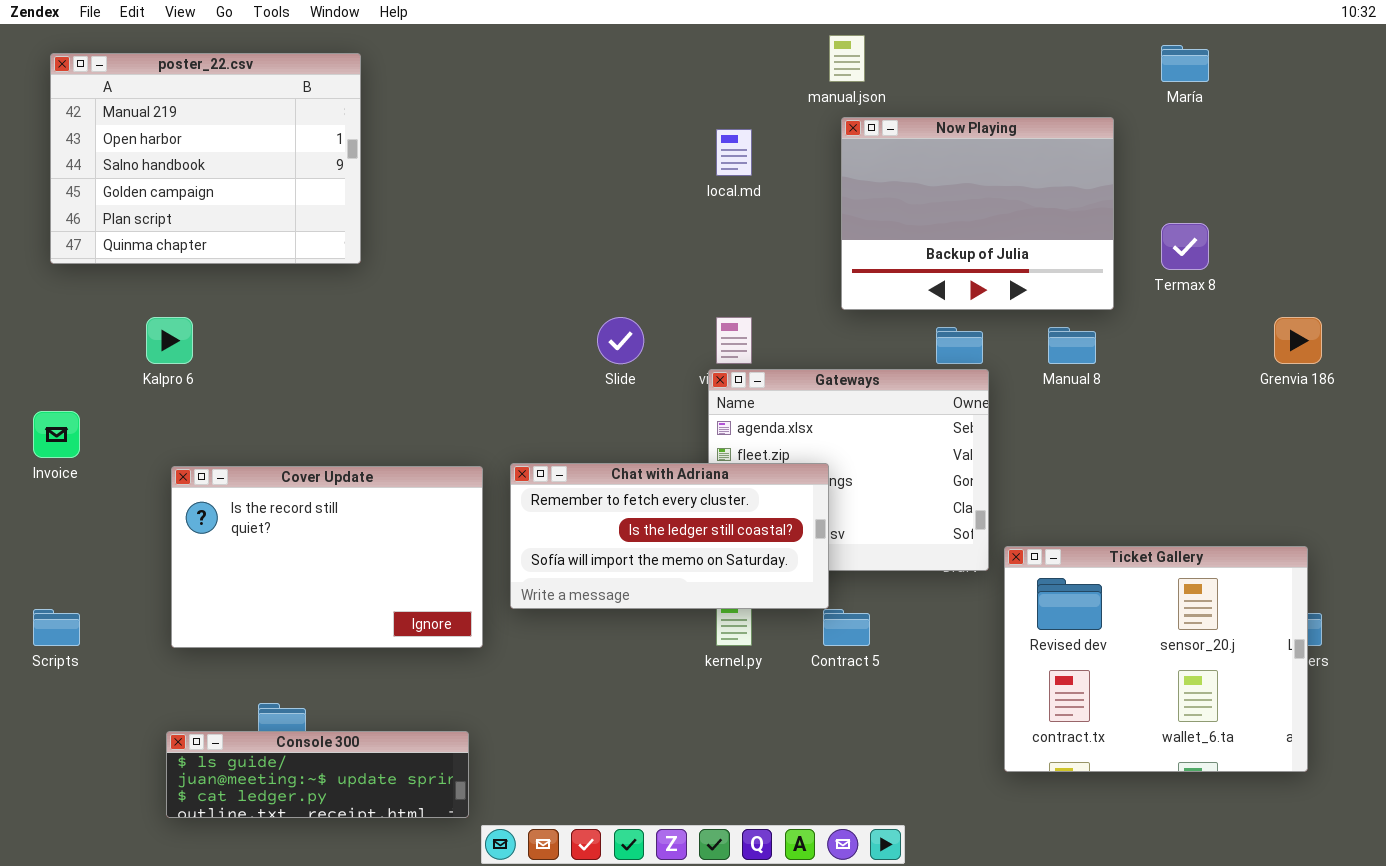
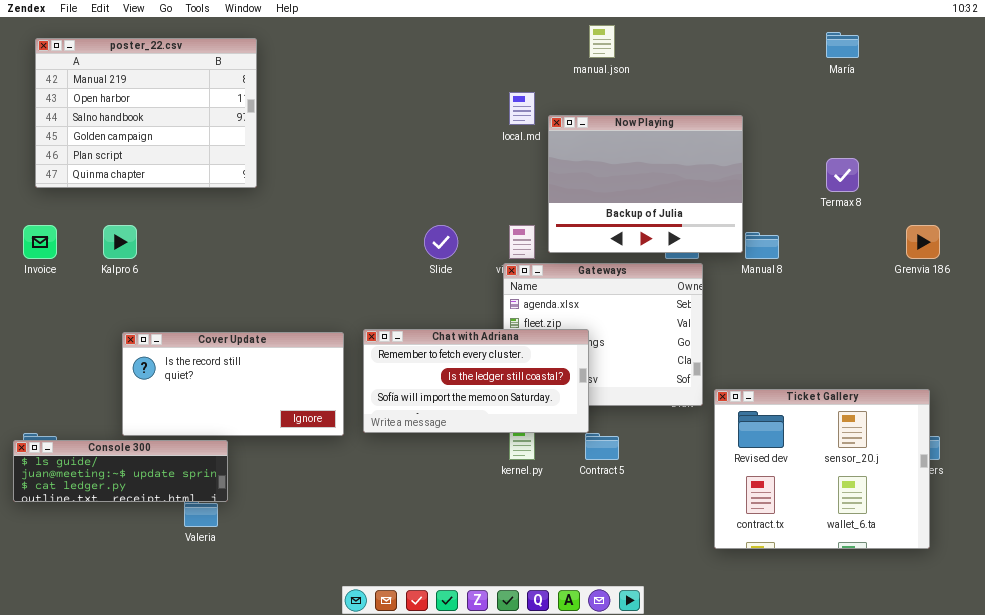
Now Playing: [841,117,1114,310] -> [548,115,743,253], moved
Invoice: [33,411,80,458] -> [23,225,57,259], moved
Cover Update: [171,466,483,648] -> [122,332,344,436], resized
Console 300: [166,731,469,818] -> [13,440,228,502], moved

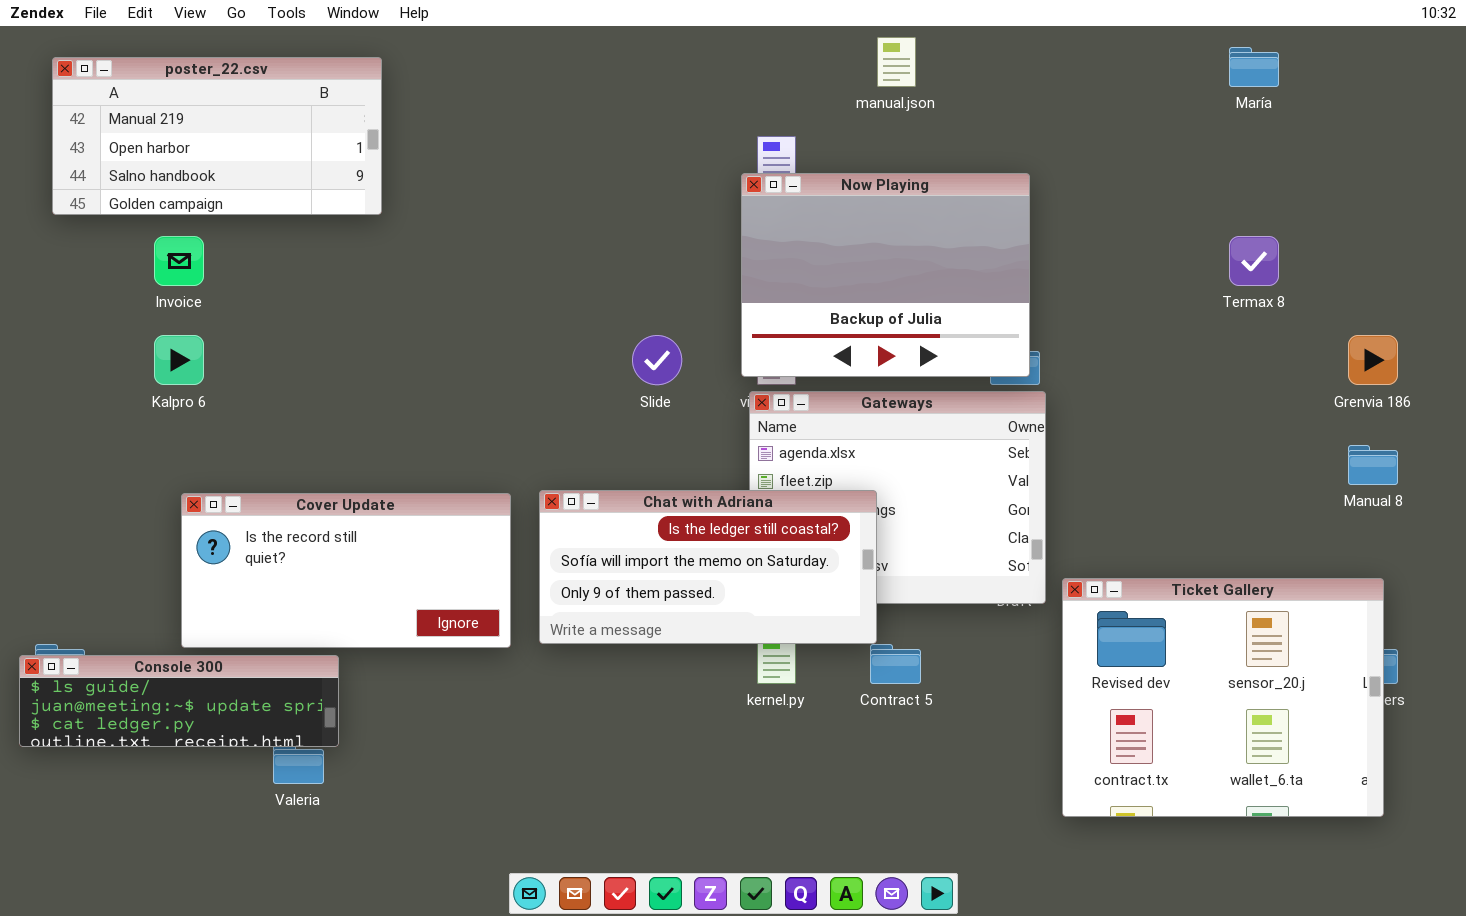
poster_22.csv: [35,38,257,188] -> [52,57,382,215], resized
Now Playing: [548,115,743,253] -> [741,173,1030,377], moved
Invoice: [23,225,57,259] -> [154,236,204,286], moved
Manual 8: [745,232,779,259] -> [1348,445,1398,485], moved
Chat with Adriana: [363,329,589,433] -> [539,490,877,644], scrolled down 1 row

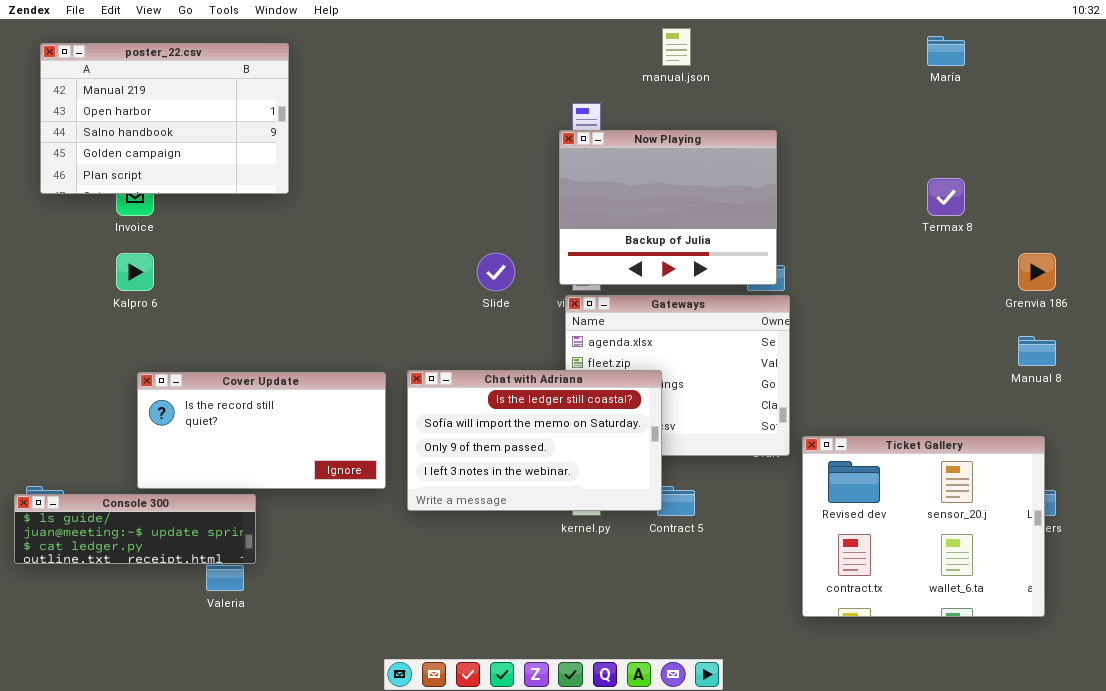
poster_22.csv: [52,57,382,215] -> [40,43,289,194], resized
Chat with Adriana: [539,490,877,644] -> [407,370,662,511], resized

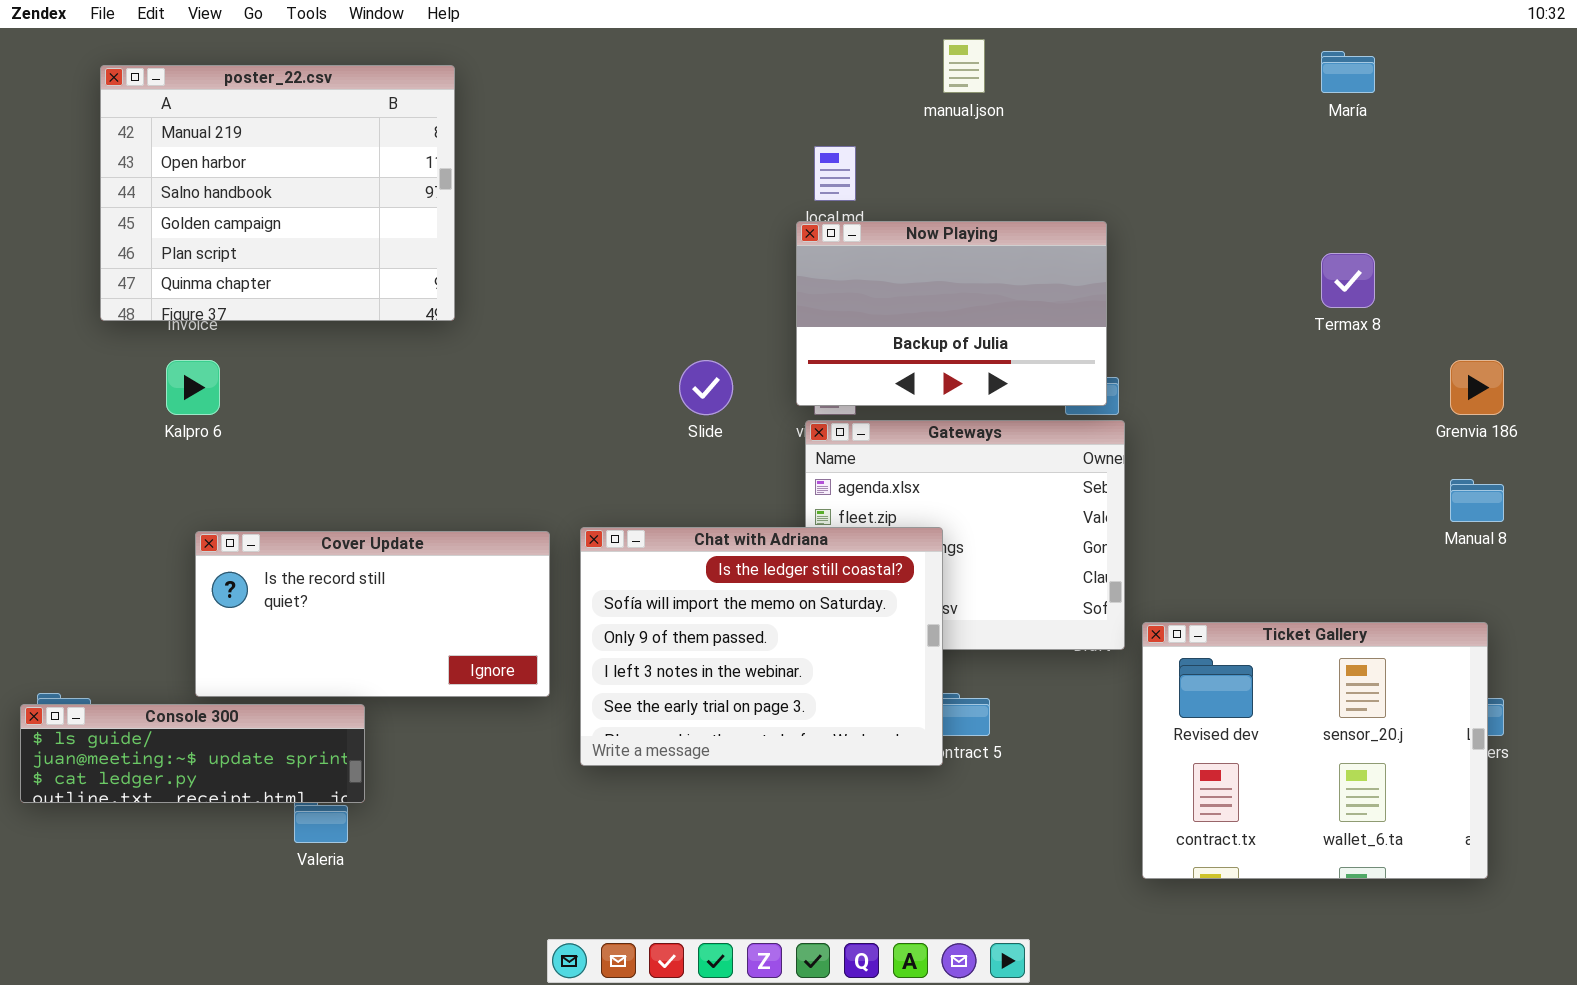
poster_22.csv: [40,43,289,194] -> [100,65,455,321], moved, resized
Now Playing: [559,130,777,285] -> [796,221,1107,406], resized
Chat with Adriana: [407,370,662,511] -> [580,527,943,766], resized

